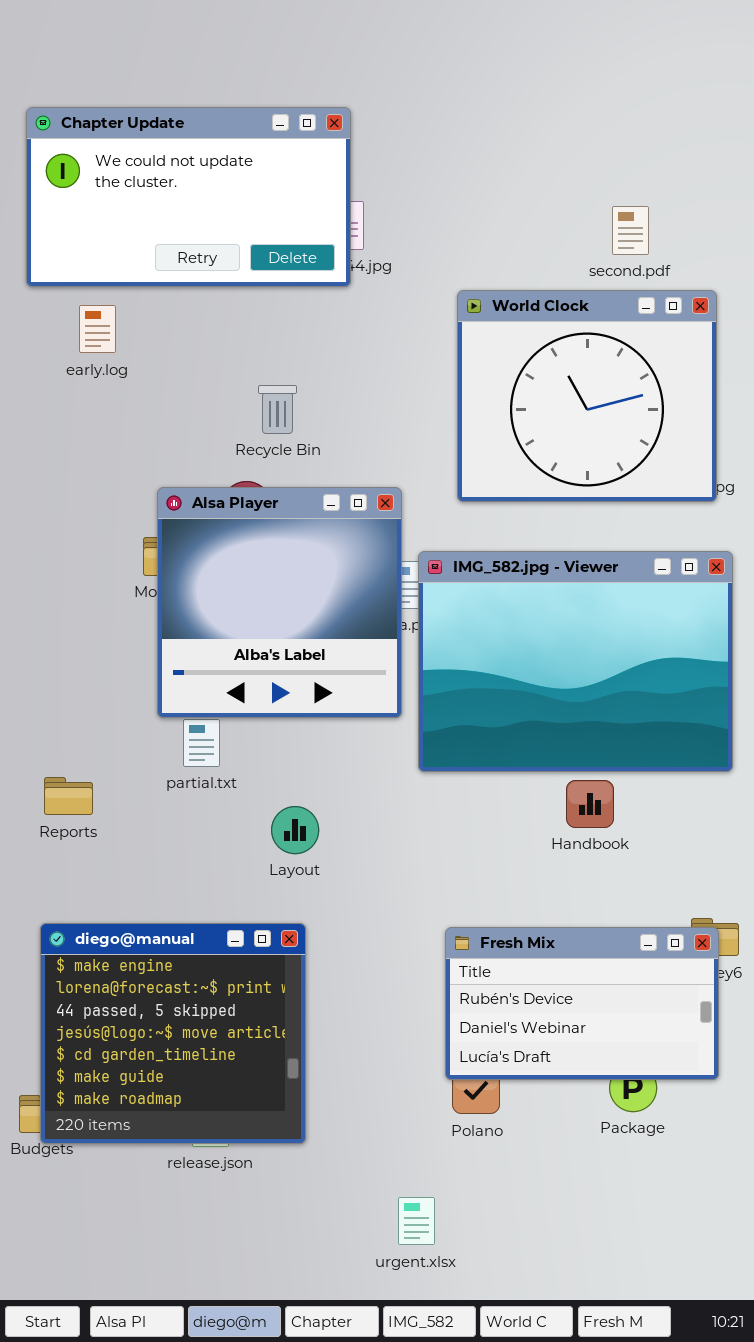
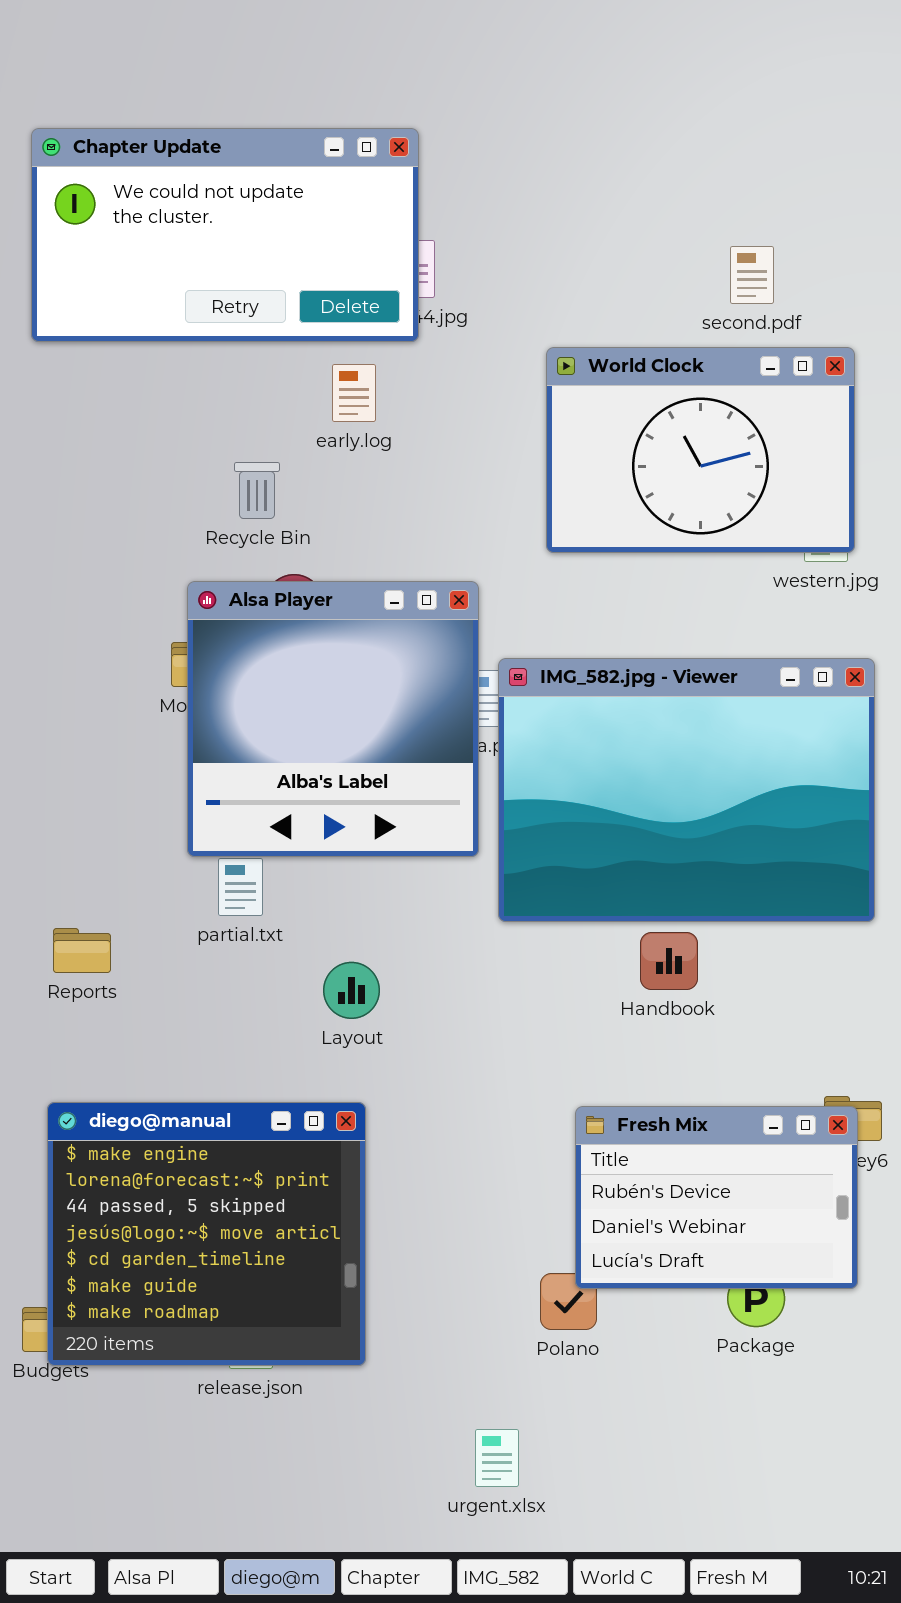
World Clock: [457,290,717,502] -> [546,347,855,553], resized
early.log: [79,305,116,353] -> [332,364,376,422], moved
Recycle Bin: [258,385,297,434] -> [234,462,280,519], moved
Handbook: [566,780,614,828] -> [640,932,698,990], moved
Fresh Mix: [445,927,719,1080] -> [575,1106,858,1289], resized

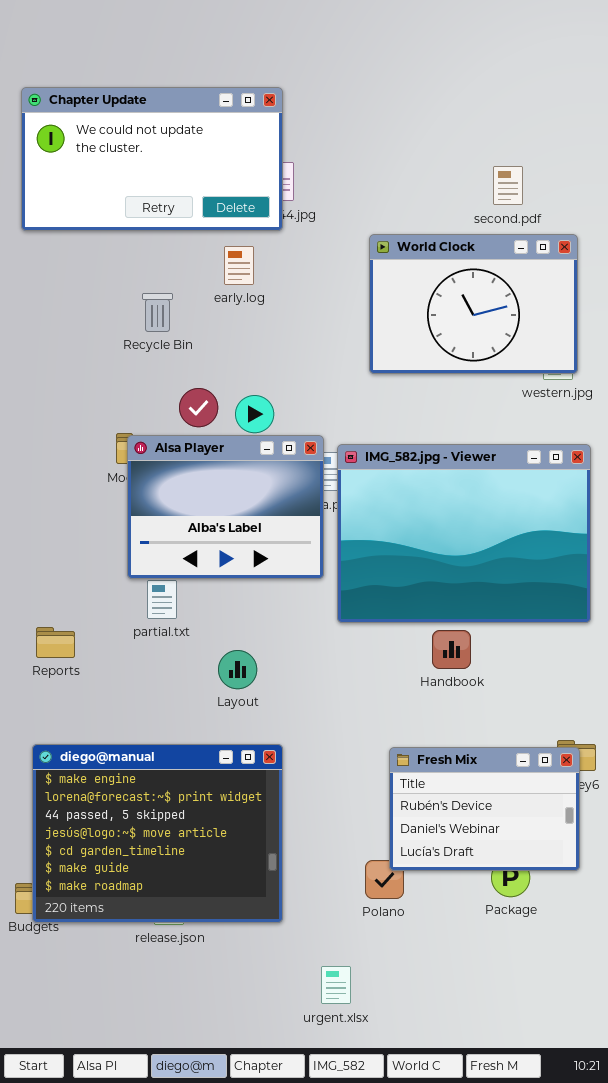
Recycle Bin: [234,462,280,519] -> [142,293,173,332], moved
Alsa Player: [187,581,479,857] -> [127,435,324,579], resized
diego@manual: [47,1102,366,1366] -> [32,744,283,923], resized

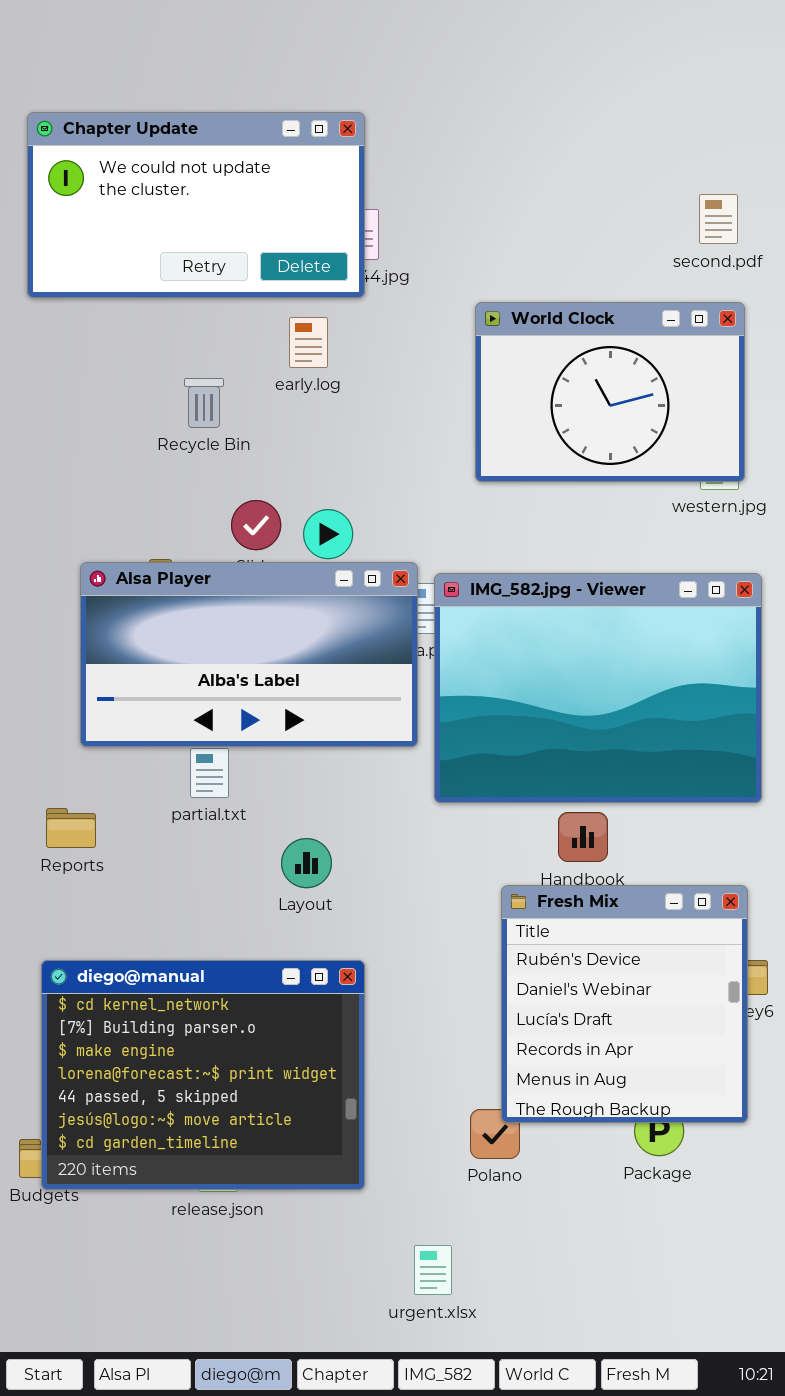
second.pdf: [493,166,523,205] -> [699,194,738,244], moved
Alsa Player: [127,435,324,579] -> [80,562,418,747], resized
diego@manual: [32,744,283,923] -> [41,960,365,1190], scrolled up 2 rows
Fresh Mix: [389,747,580,871] -> [501,885,748,1123], resized

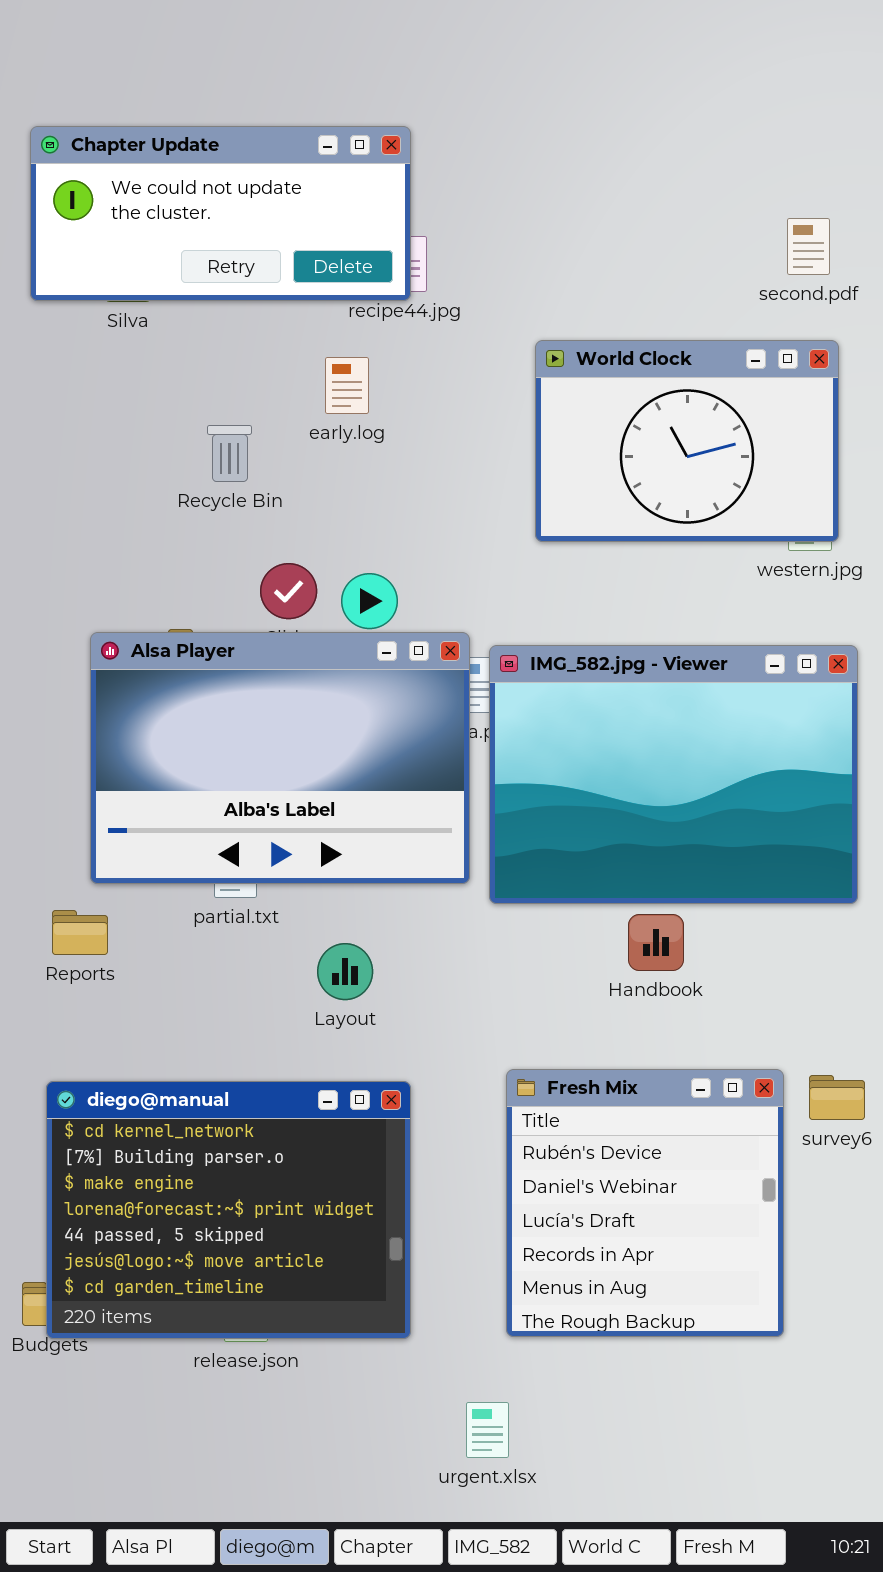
Chapter Update: [27,112,365,298] -> [30,126,411,301], resized
Alsa Player: [80,562,418,747] -> [90,632,470,884], resized
Fresh Mix: [501,885,748,1123] -> [506,1069,784,1337], moved

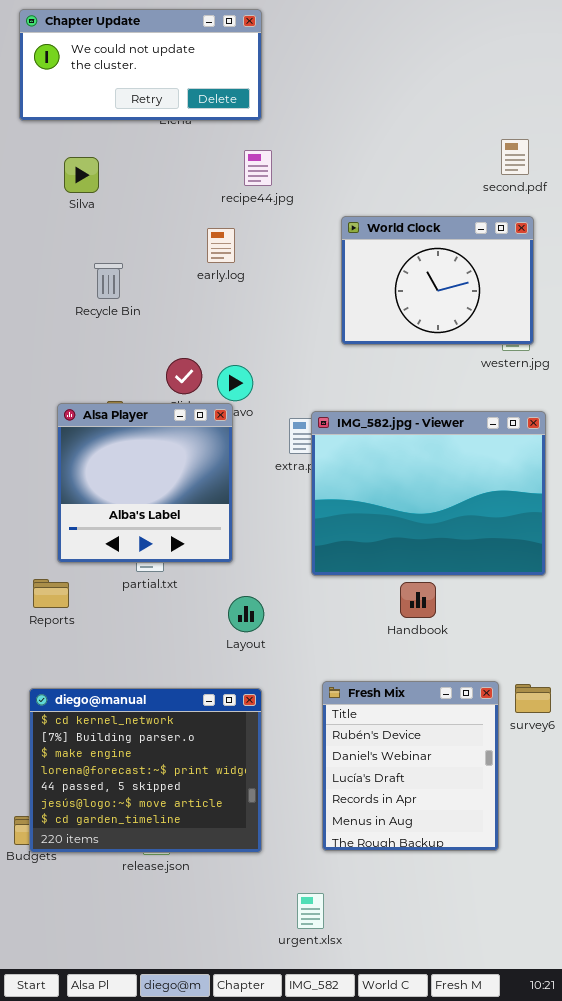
Chapter Update: [30,126,411,301] -> [19,9,262,121], moved
Recycle Bin: [207,425,252,482] -> [94,263,123,299], moved
Alsa Player: [90,632,470,884] -> [57,403,233,563], resized
Layout: [317,943,373,1000] -> [228,596,264,632], moved

